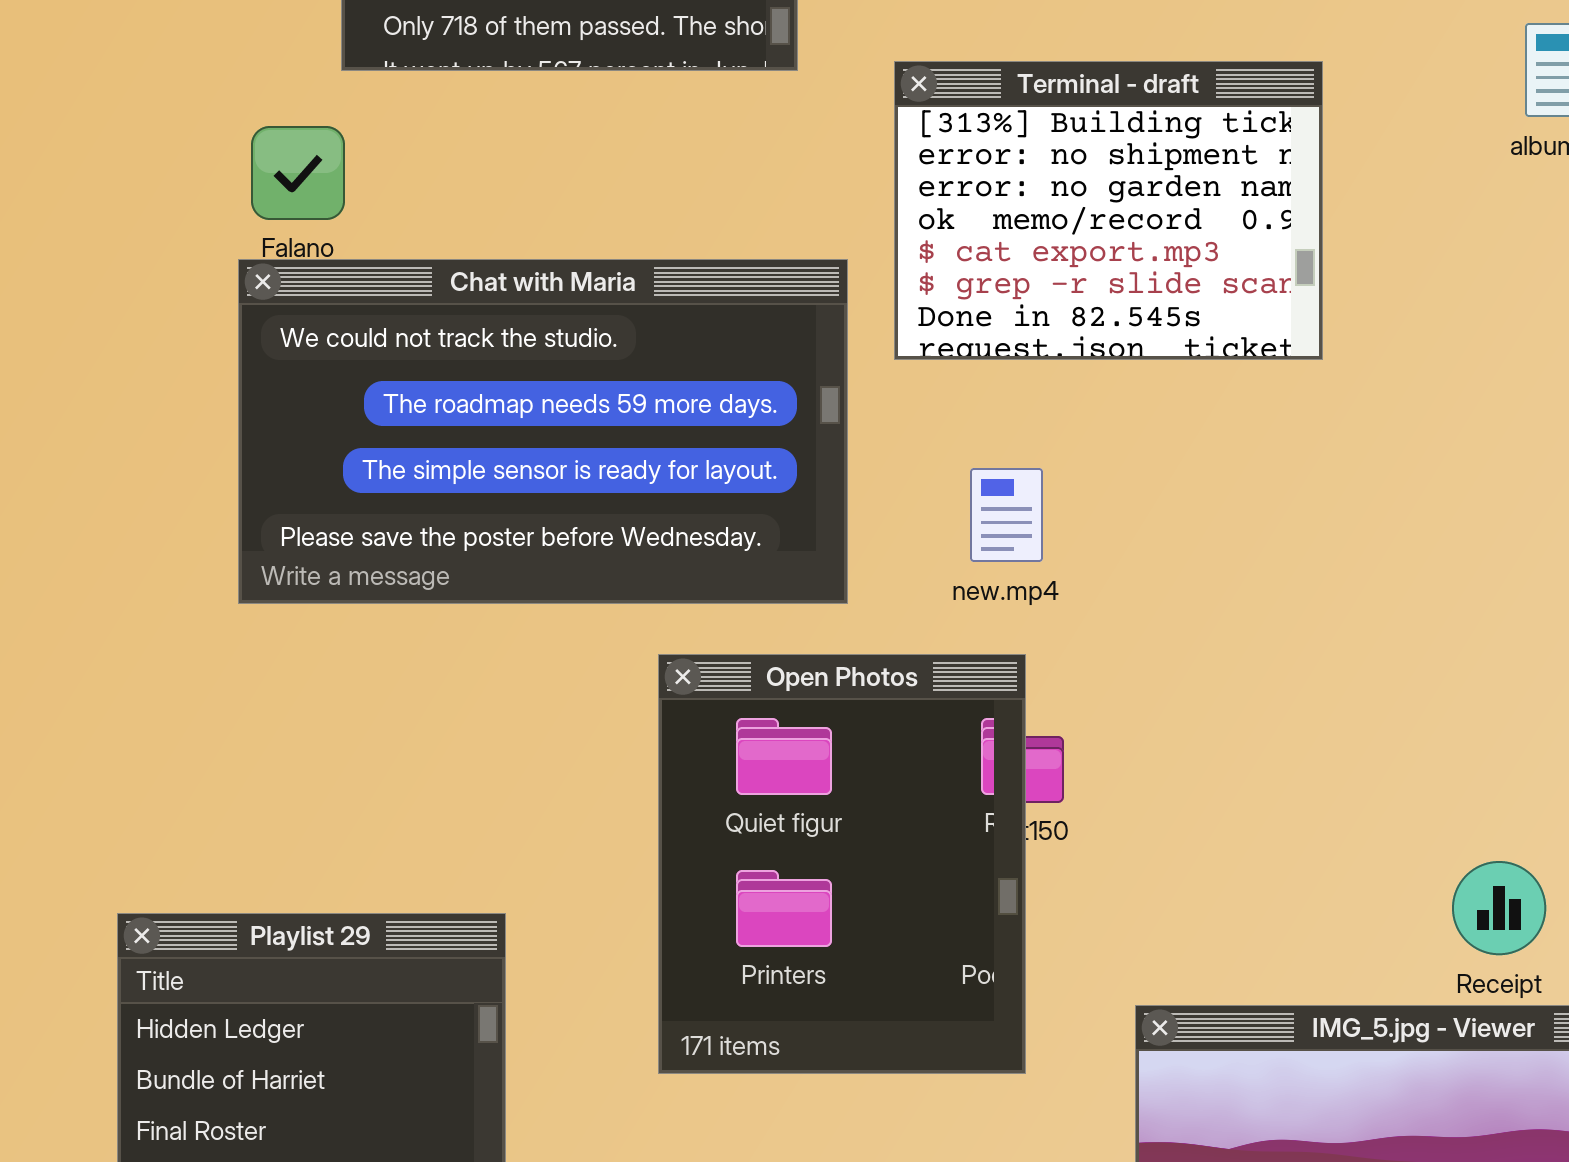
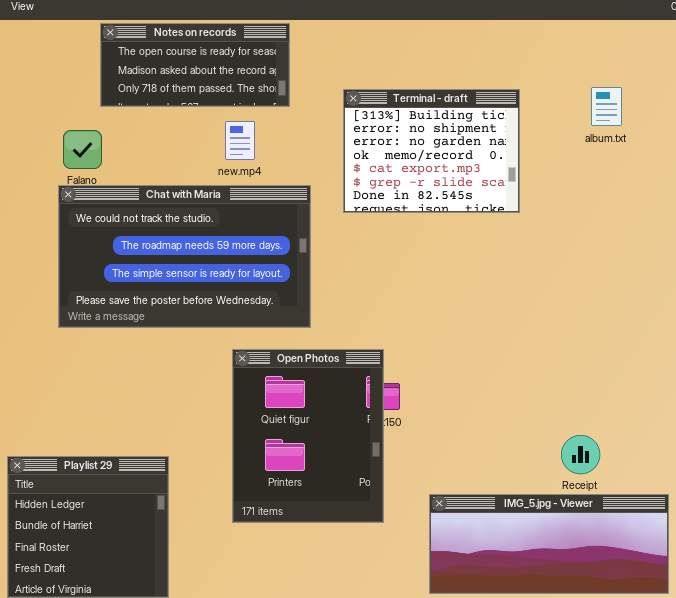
Terminal - draft: [894,61,1323,360] -> [343,89,520,213], moved
new.mp4: [970,468,1043,562] -> [225,121,255,160], moved

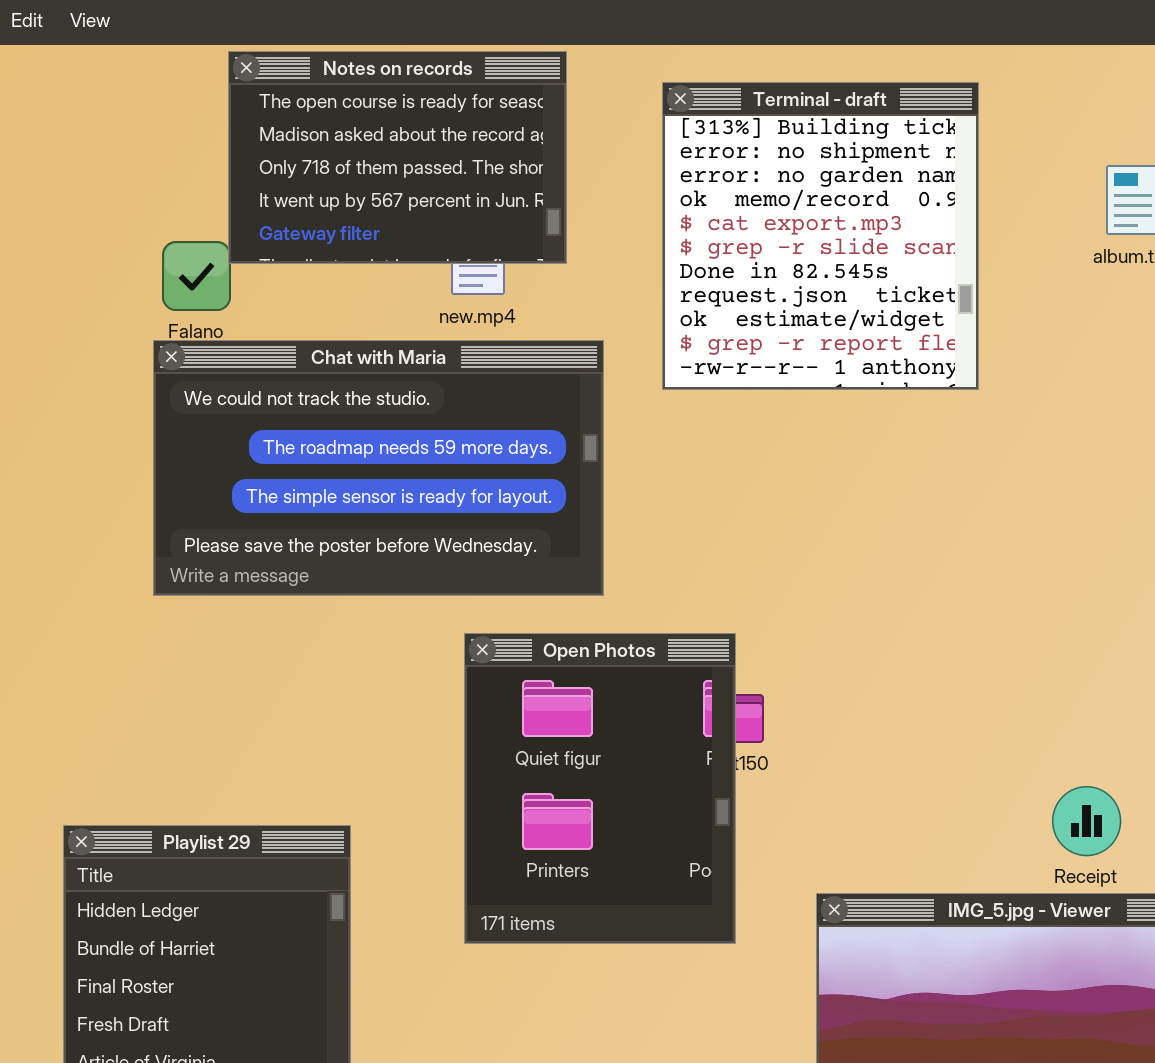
Notes on records: [100,23,290,107] -> [228,51,567,264], resized
Terminal - draft: [343,89,520,213] -> [662,82,979,390], resized

